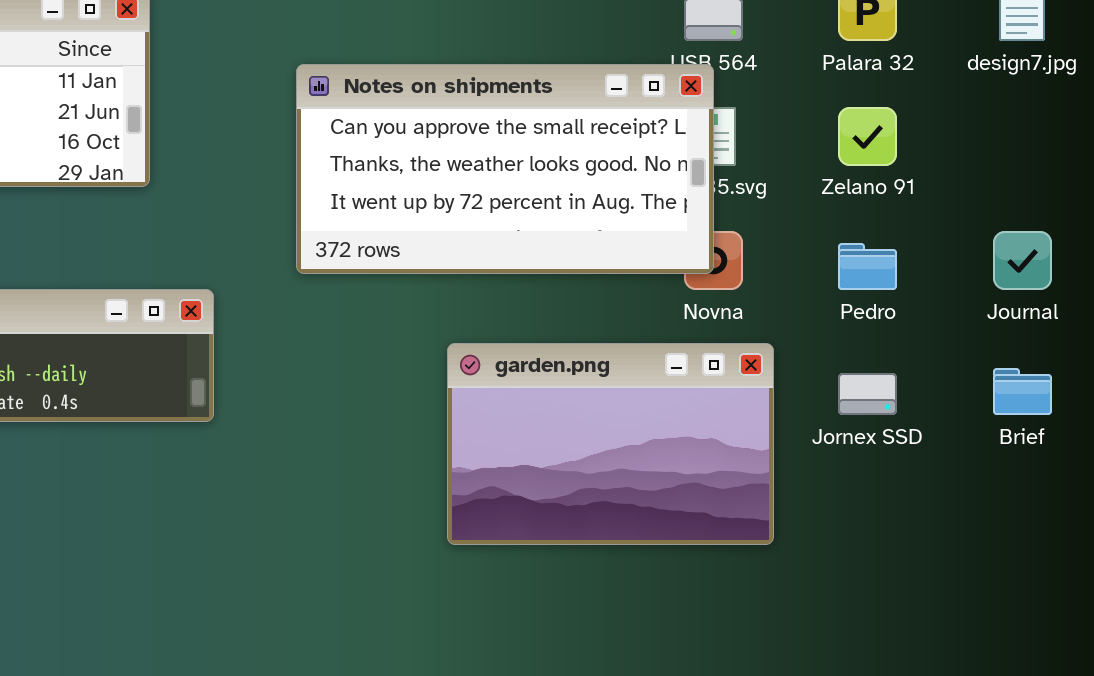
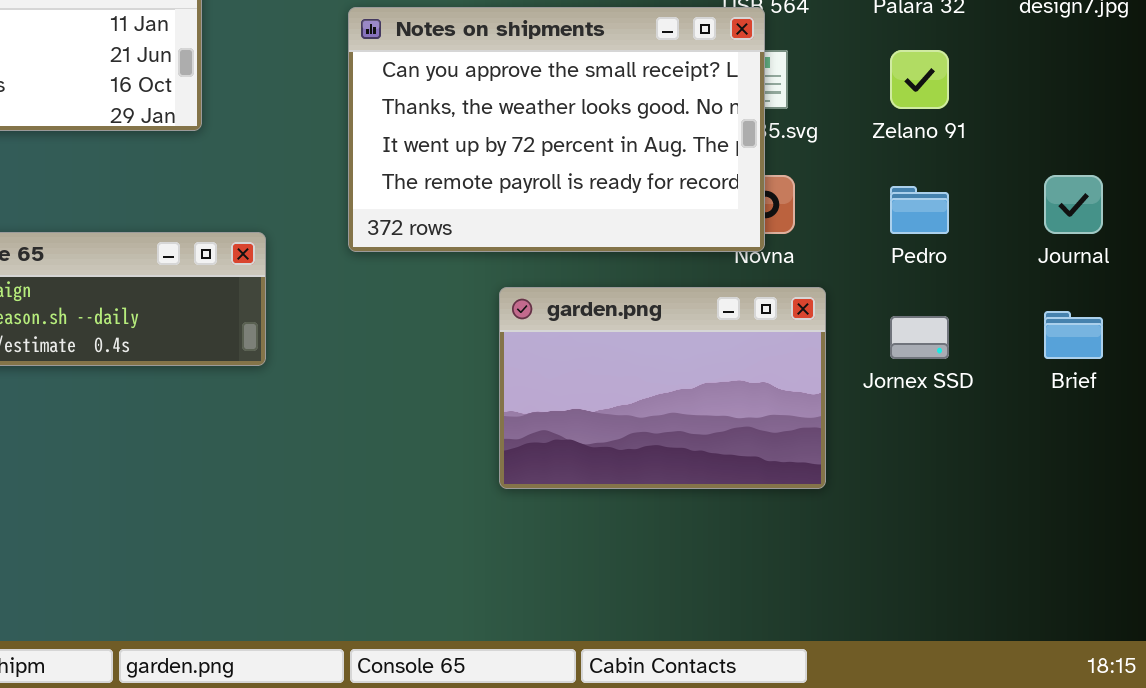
Notes on shipments: [296,64,714,274] -> [348,7,765,252], resized

